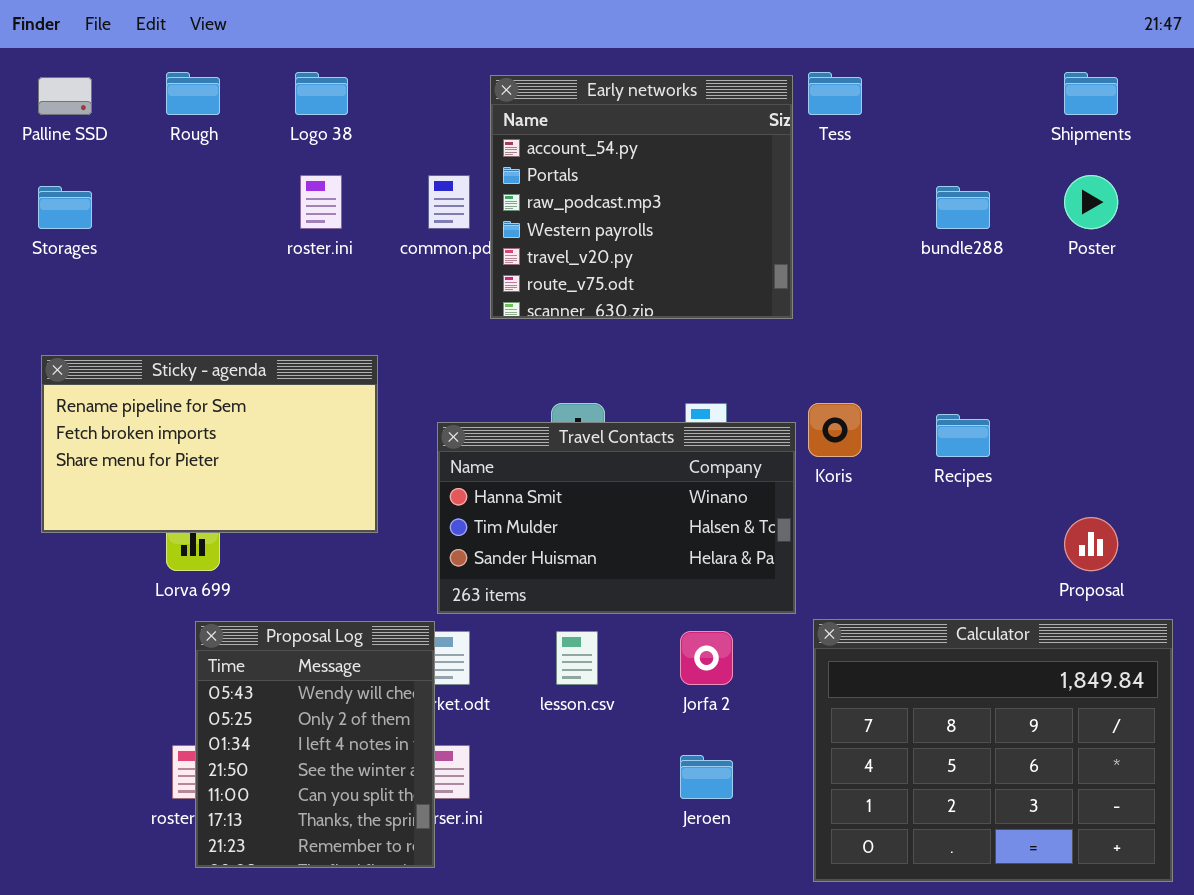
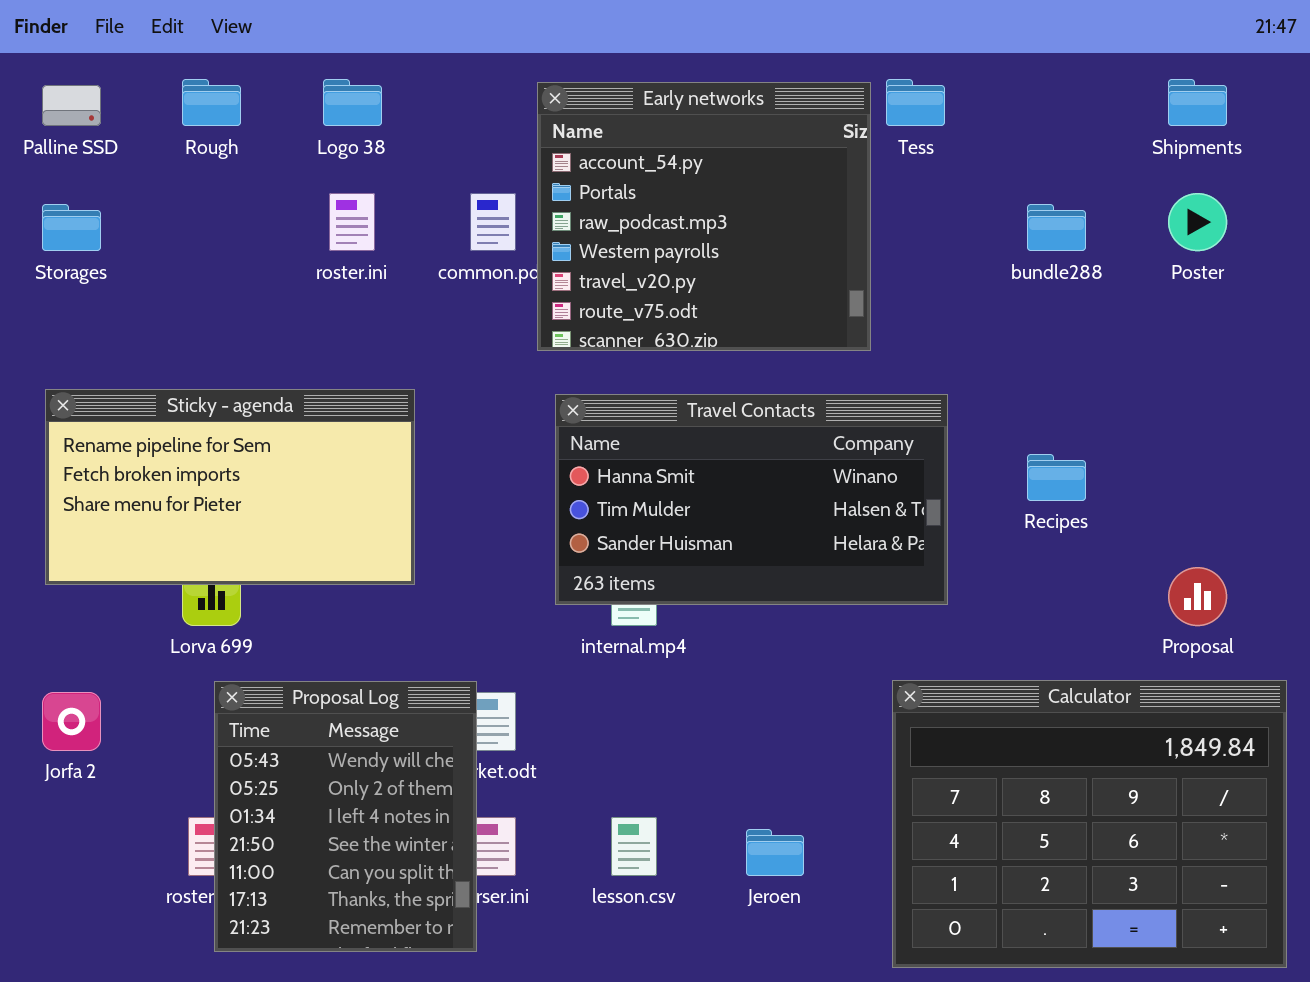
Travel Contacts: [437,422,796,614] -> [555,394,948,605], moved
lesson.csv: [556,631,598,685] -> [611,817,657,876], moved
Jorfa 2: [680,631,733,685] -> [42,692,101,751], moved

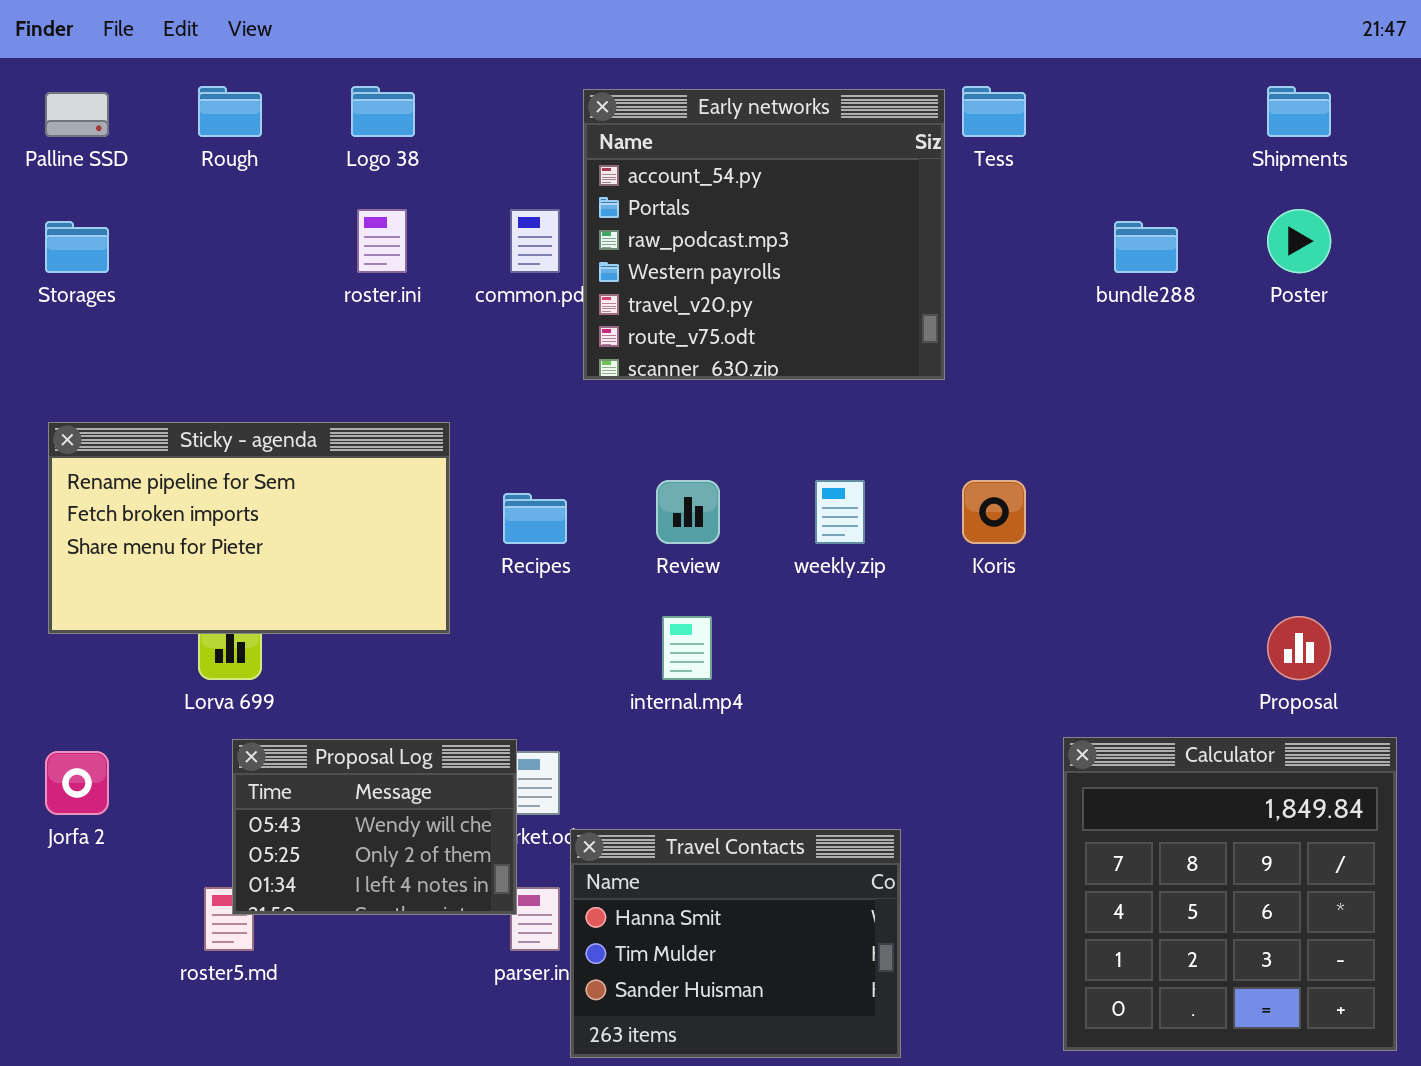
Travel Contacts: [555,394,948,605] -> [570,829,901,1058], moved, resized
Recipes: [1027,454,1086,501] -> [503,493,567,544], moved
Calculator: [892,680,1287,968] -> [1063,737,1397,1051], resized
Proposal Log: [214,681,477,952] -> [232,739,517,915], resized

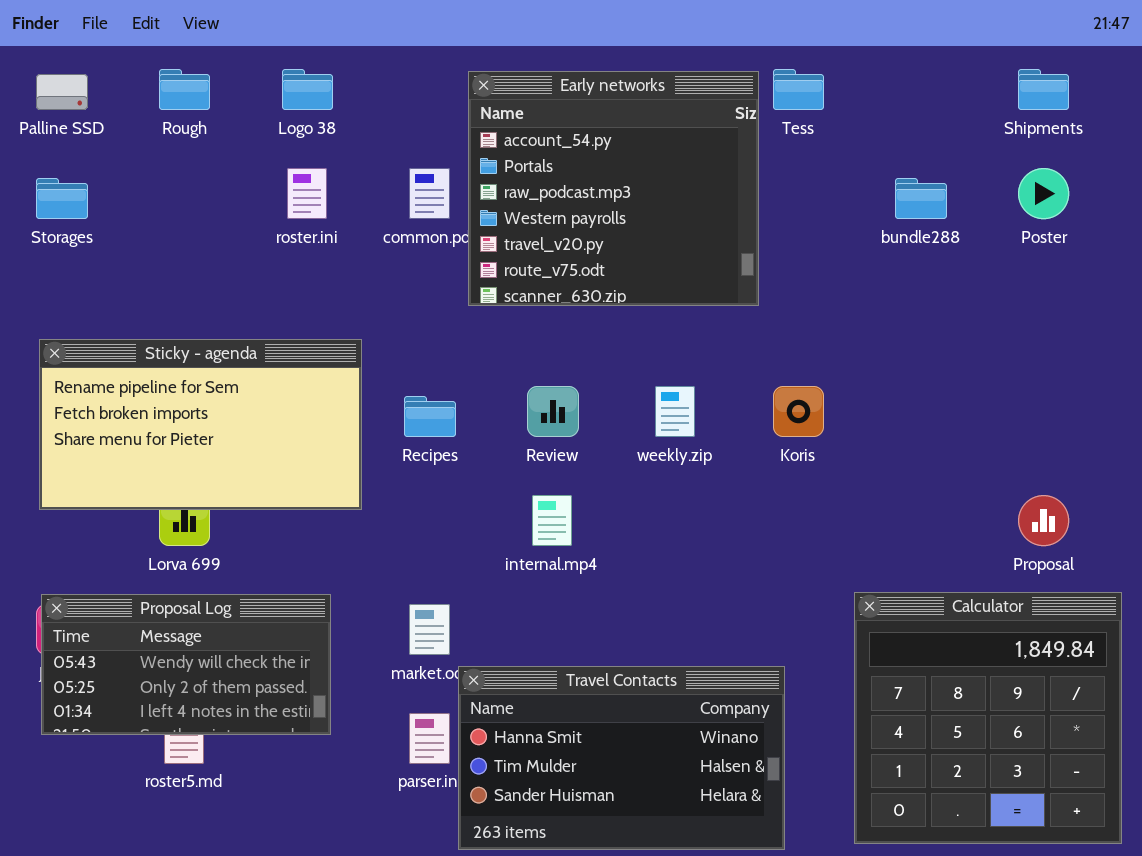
Proposal Log: [232,739,517,915] -> [41,594,331,735], moved, resized
Travel Contacts: [570,829,901,1058] -> [458,666,785,850], resized

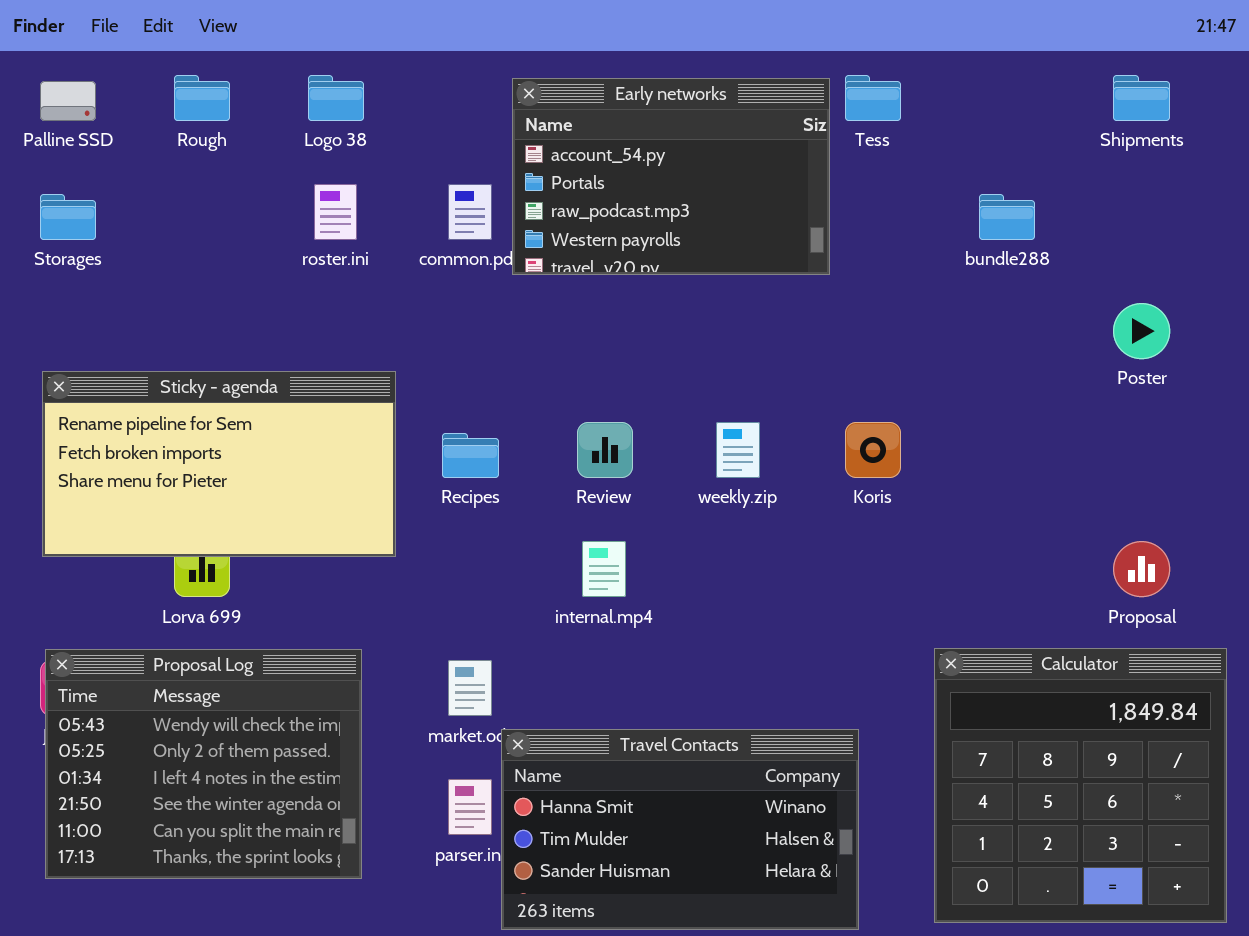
Early networks: [468,71,759,306] -> [512,78,830,275], resized
Poster: [1018,168,1069,219] -> [1113,303,1170,359], moved
Proposal Log: [41,594,331,735] -> [45,649,362,879], resized

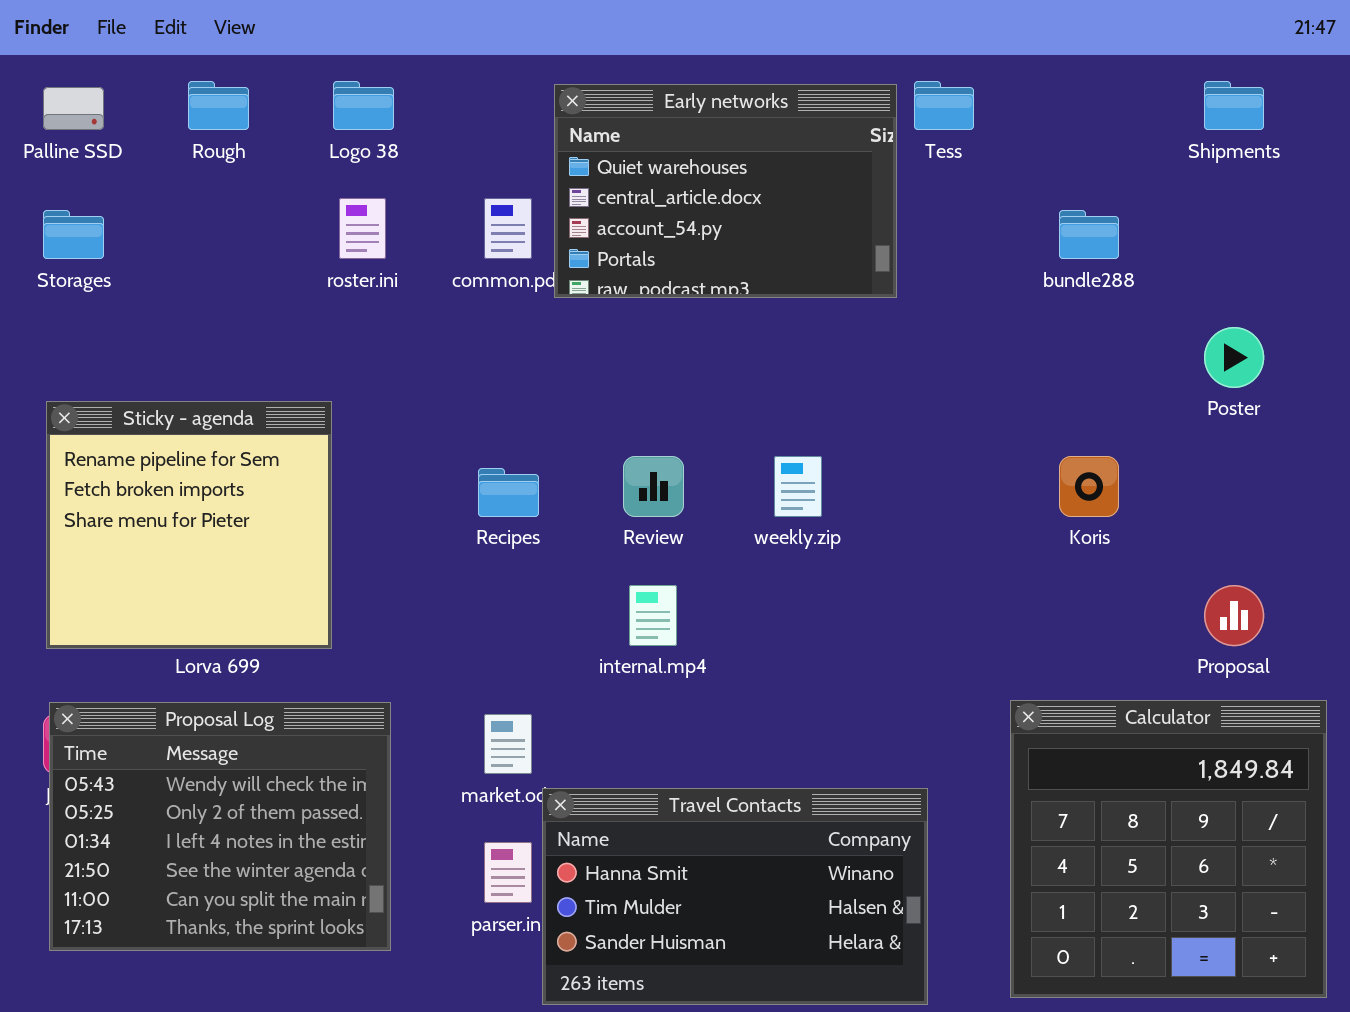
Early networks: [512,78,830,275] -> [554,84,897,298], scrolled up 2 rows
Sticky - agenda: [42,371,396,557] -> [46,401,332,649], resized
Koris: [845,422,901,478] -> [1059,456,1119,517], moved

